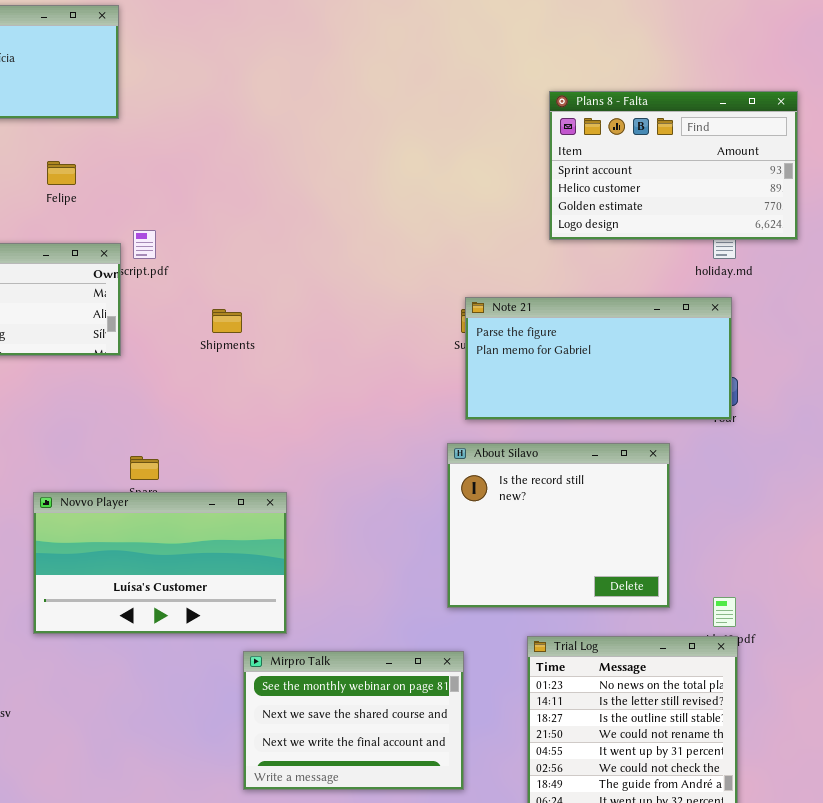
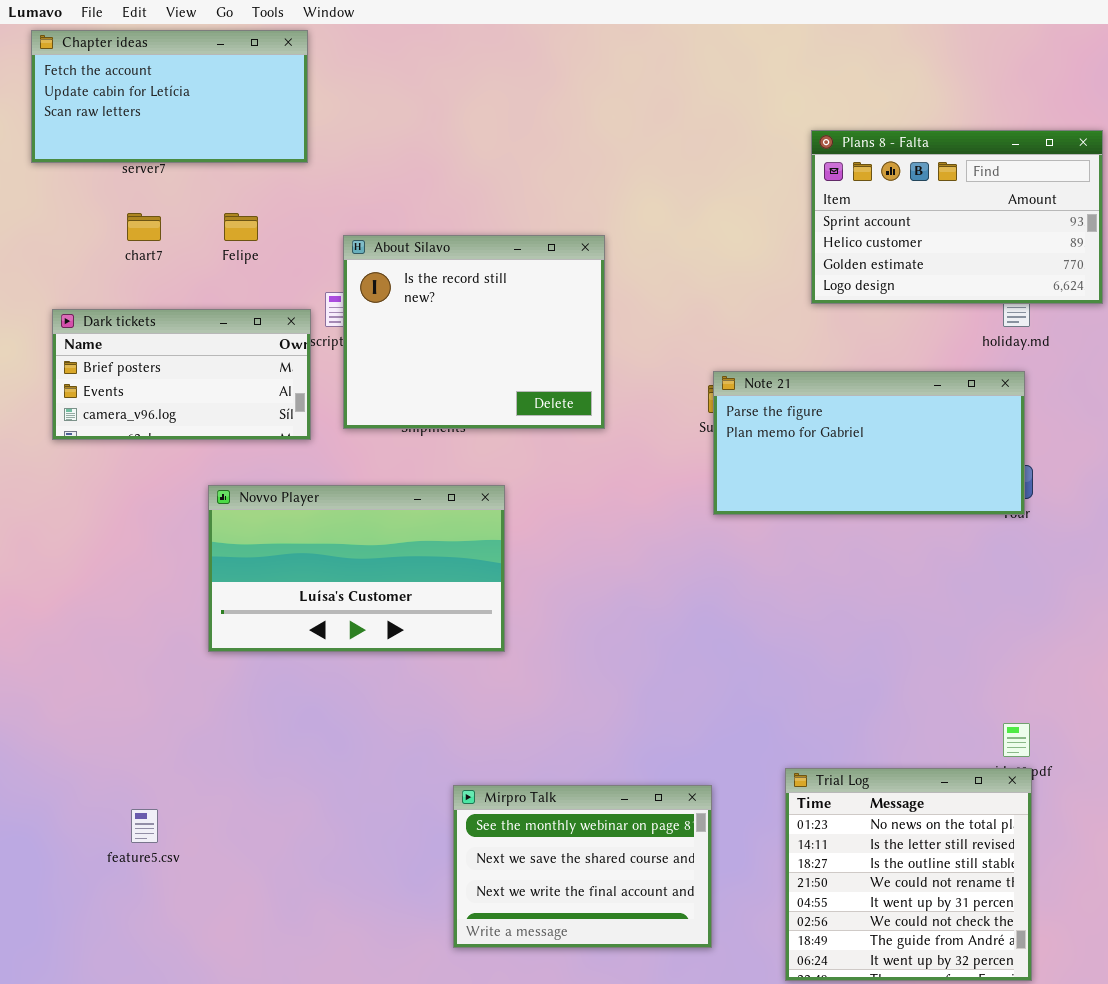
About Silavo: [447,443,670,608] -> [343,235,605,429], moved
Novvo Player: [33,492,287,634] -> [208,485,505,652], moved

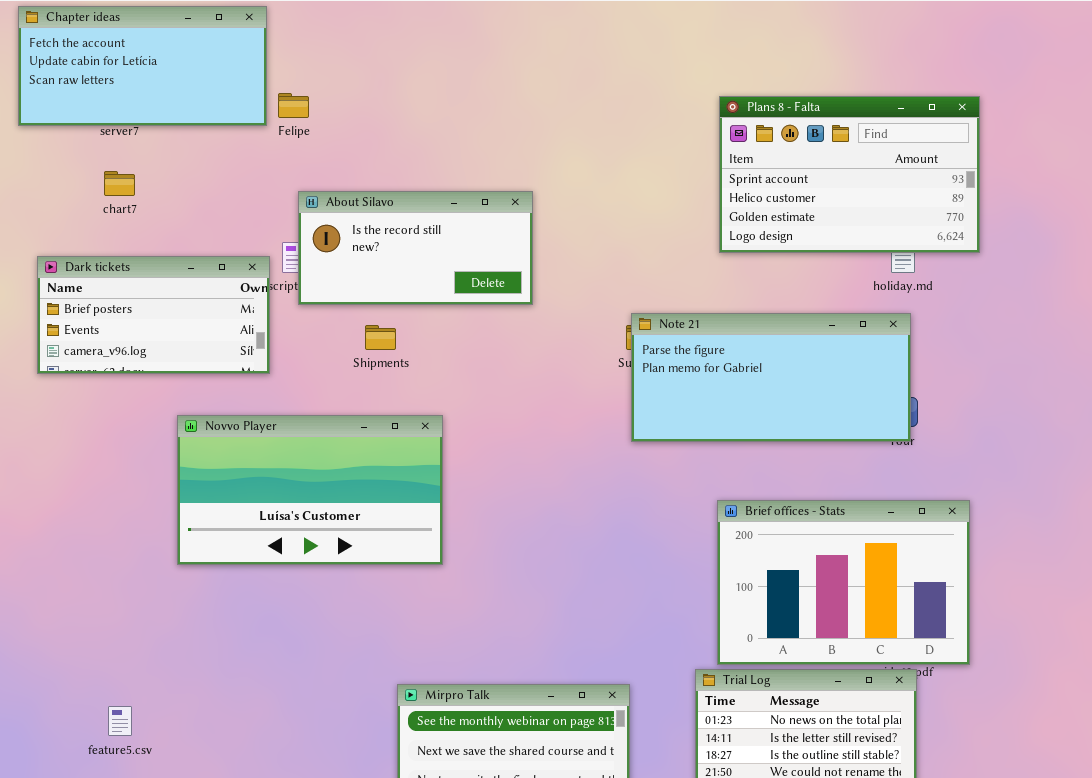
Felipe: [224,213,258,241] -> [278,93,309,118], moved
About Silavo: [343,235,605,429] -> [298,191,533,305], resized
Brief offices - Stats: none -> [717,500,970,665], opened

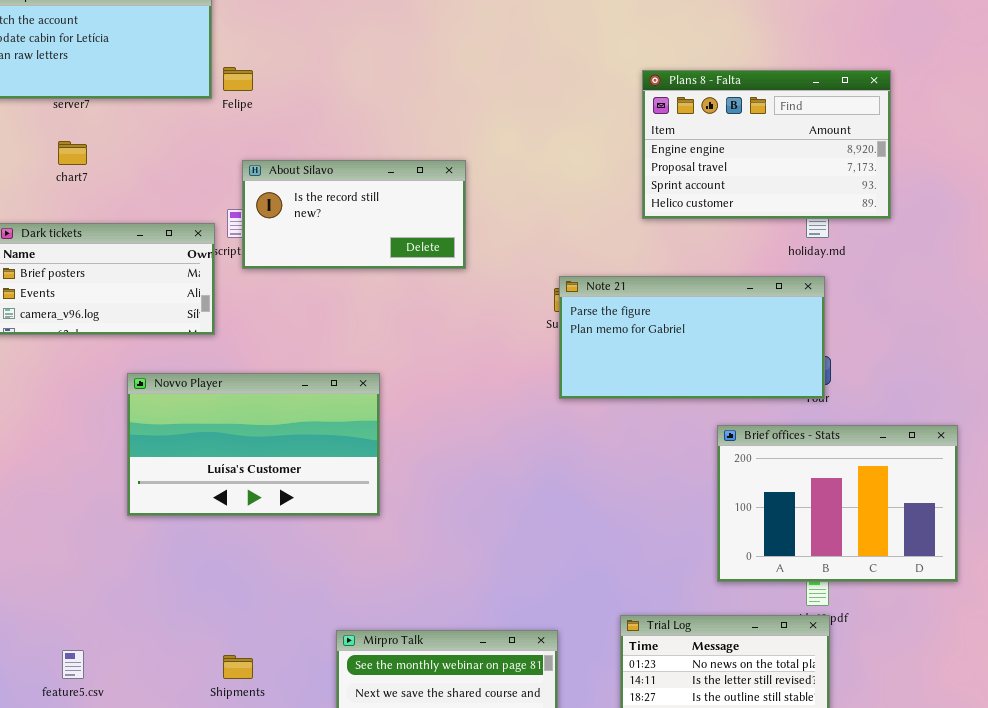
Plans 8 - Falta: [719,96,980,253] -> [642,70,891,219], scrolled up 2 rows
Shipments: [365,325,396,350] -> [223,655,253,679], moved
Brief offices - Stats: [717,500,970,665] -> [717,425,958,582], moved

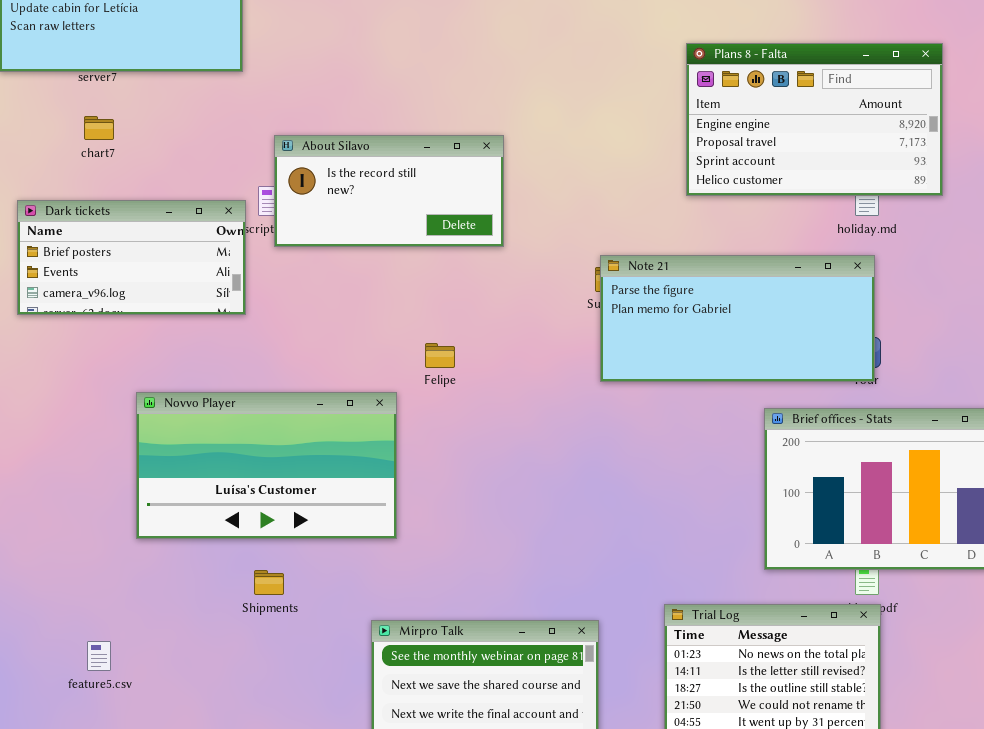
Felipe: [223,67,253,91] -> [425,343,455,368], moved
Novvo Player: [127,373,380,516] -> [136,392,397,539], moved
Shipments: [223,655,253,679] -> [254,570,284,595], moved

